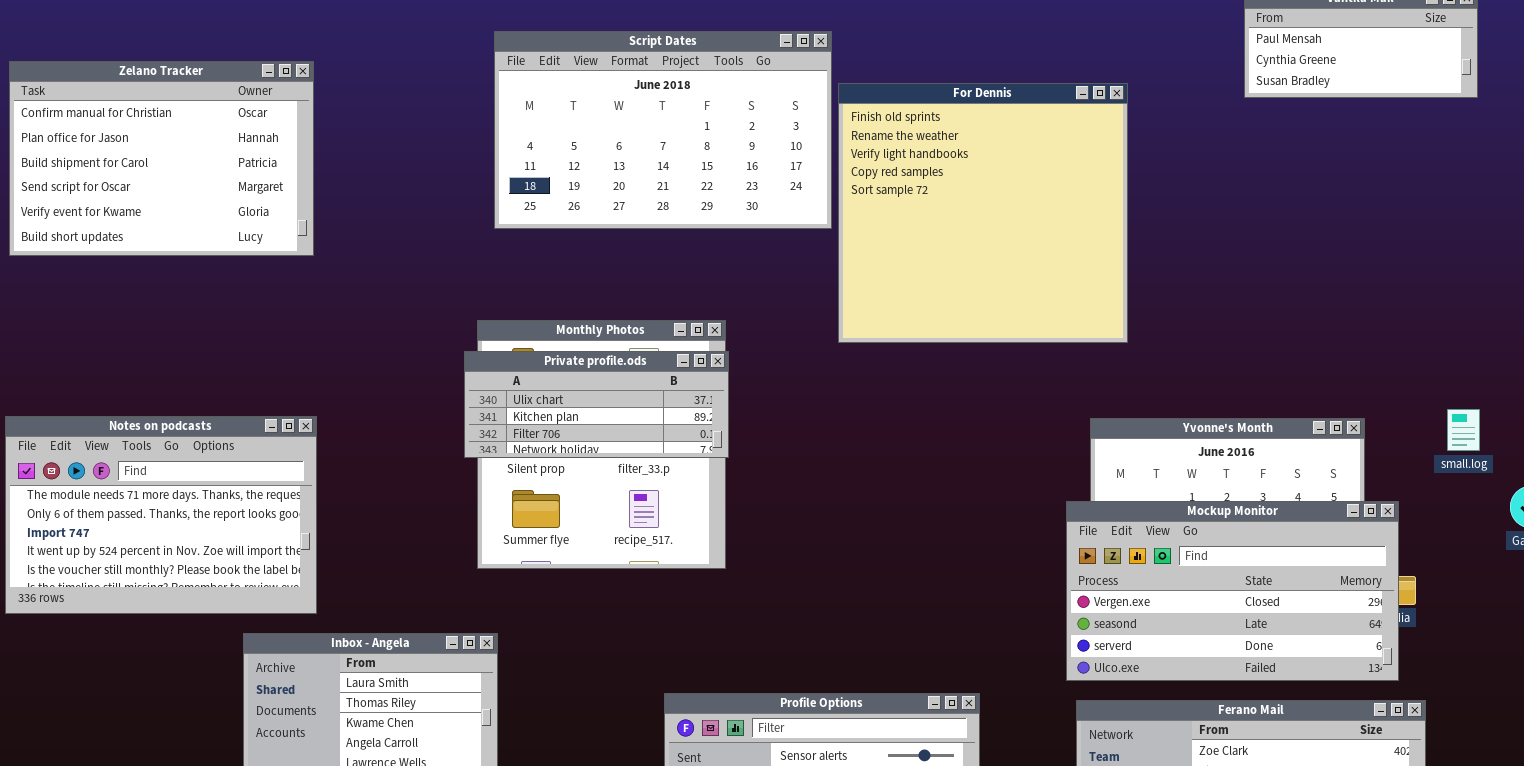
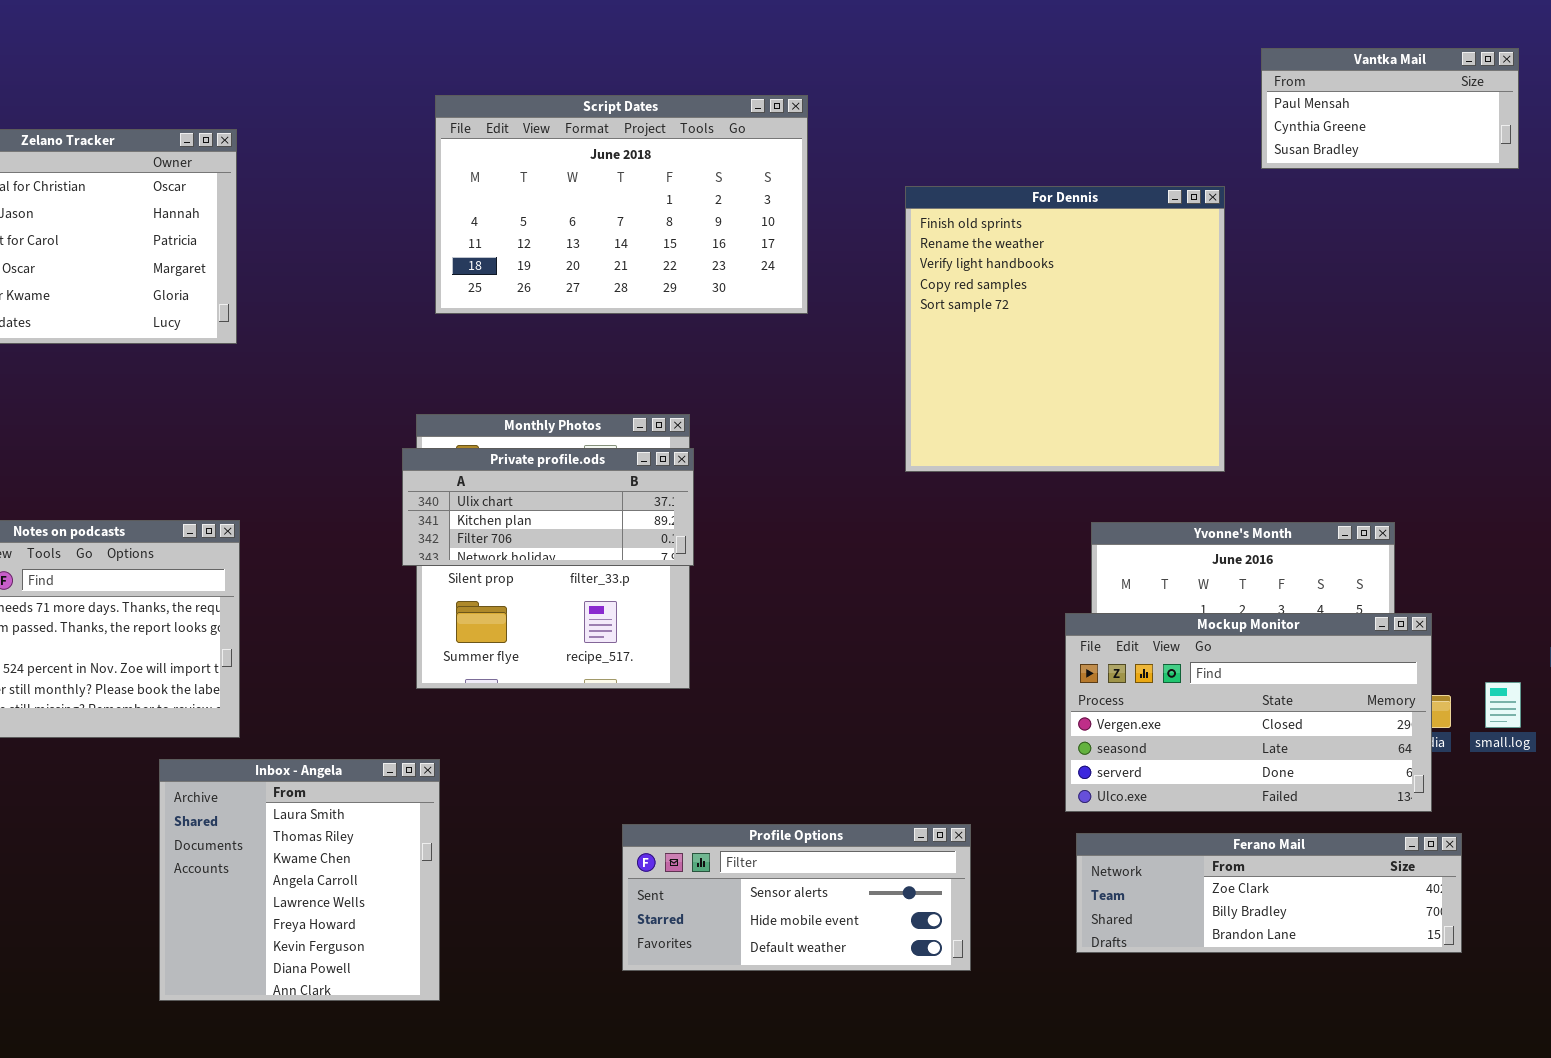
For Dennis: [838,83,1128,343] -> [905,186,1225,472], moved
small.log: [1447,409,1480,451] -> [1485,682,1521,728], moved

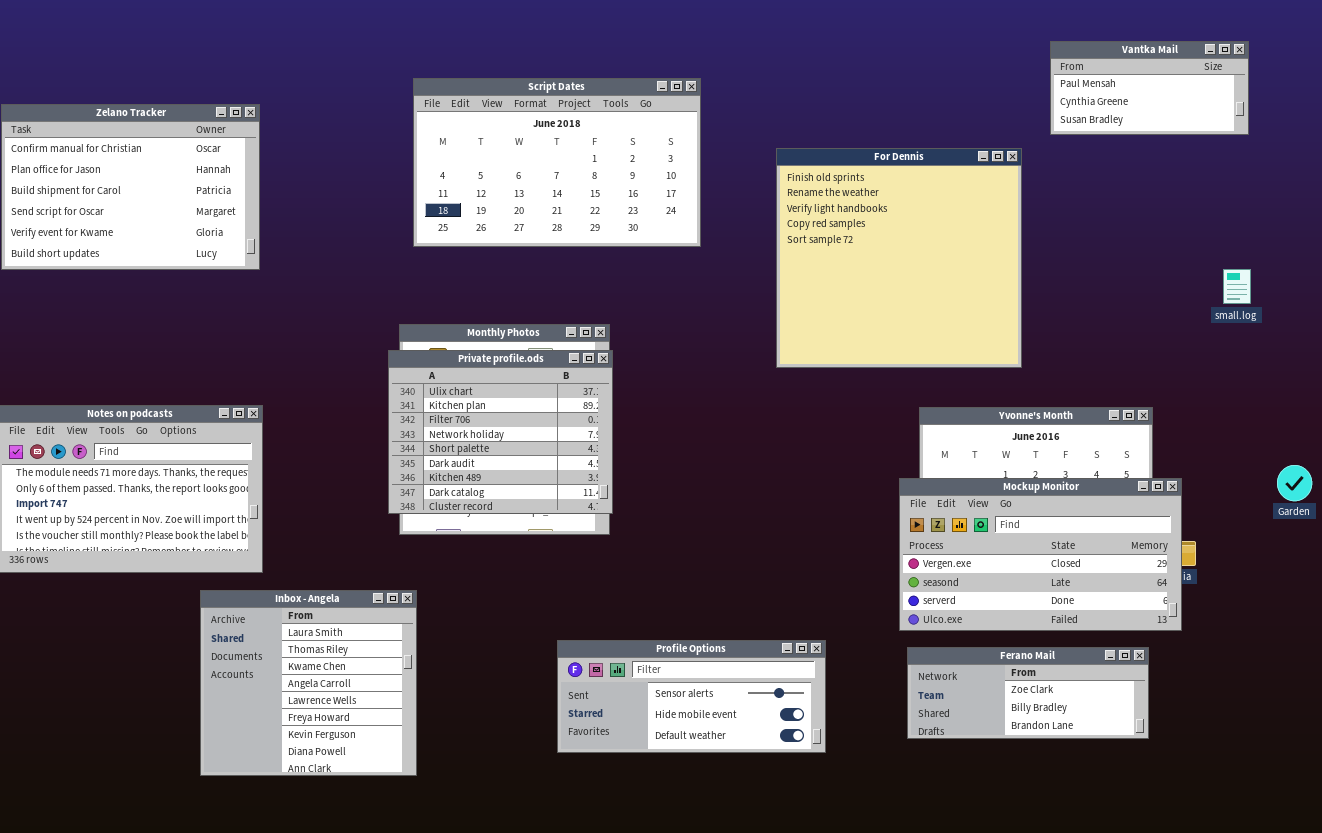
Private profile.ods: [402,448,694,566] -> [388,350,613,514], resized
small.log: [1485,682,1521,728] -> [1223,269,1251,304], moved
Ferano Mail: [1076,833,1462,953] -> [907,647,1149,739], resized

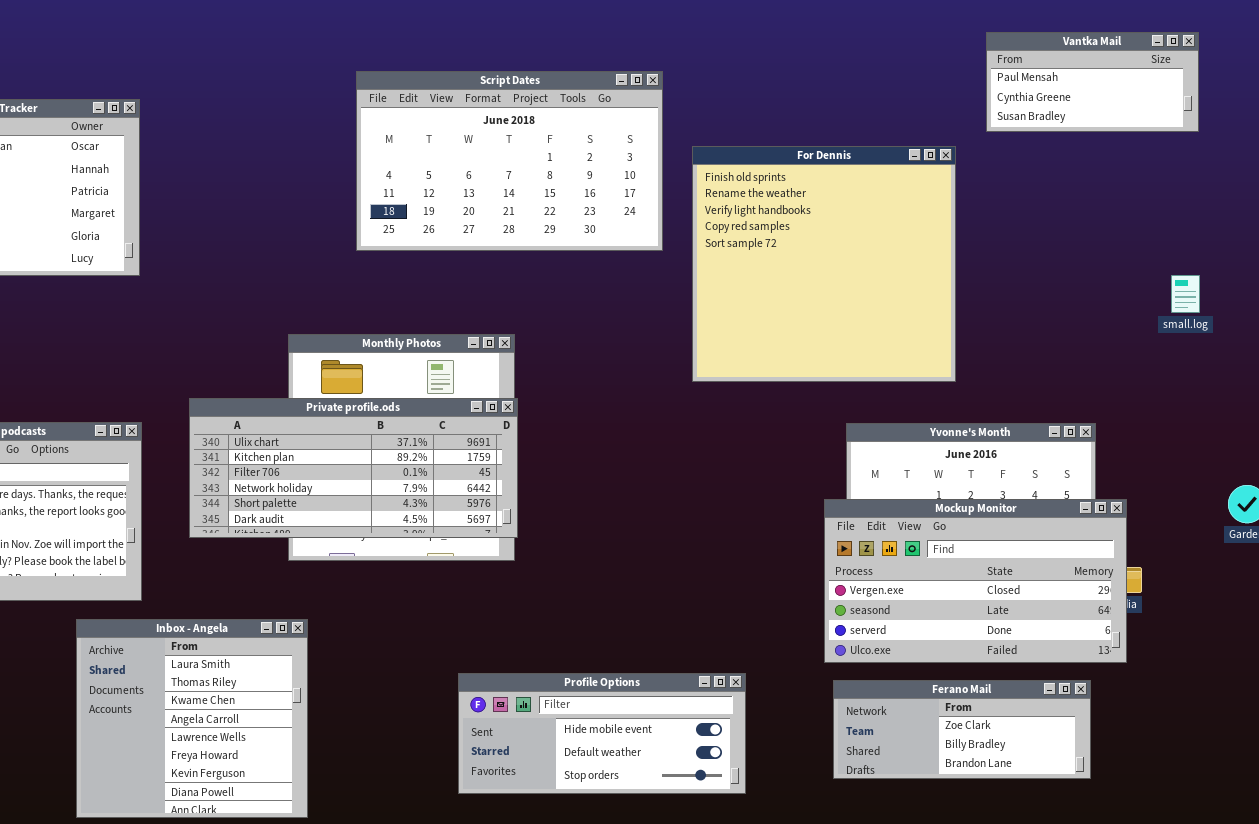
Script Dates: [413,78,701,247] -> [356,71,663,251], moved
Private profile.ods: [388,350,613,514] -> [189,398,518,538], resized
Profile Options: [557,640,826,753] -> [458,673,746,794], scrolled down 1 row

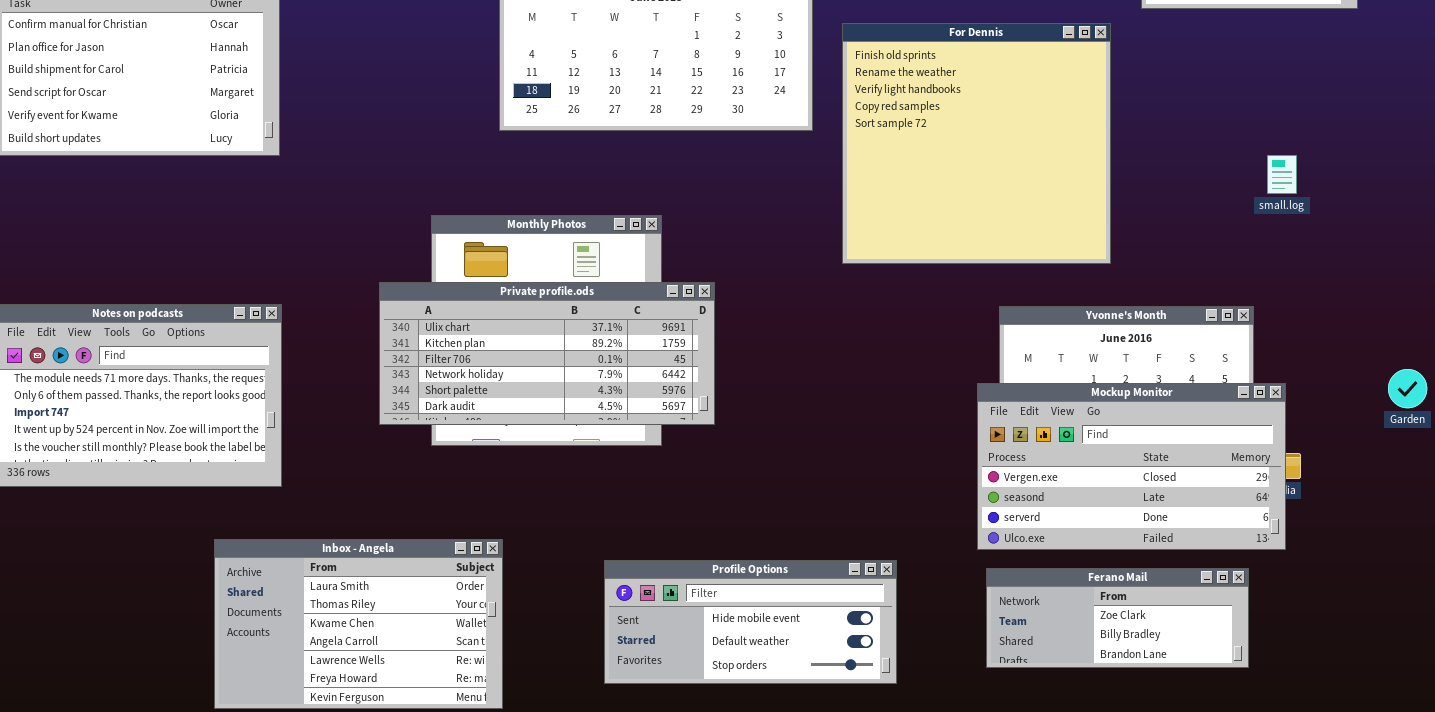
small.log: [1171,275,1200,313] -> [1267,155,1297,194], moved
Private profile.ods: [189,398,518,538] -> [379,282,715,425], moved
Inbox - Angela: [76,619,308,818] -> [214,539,503,709], resized

